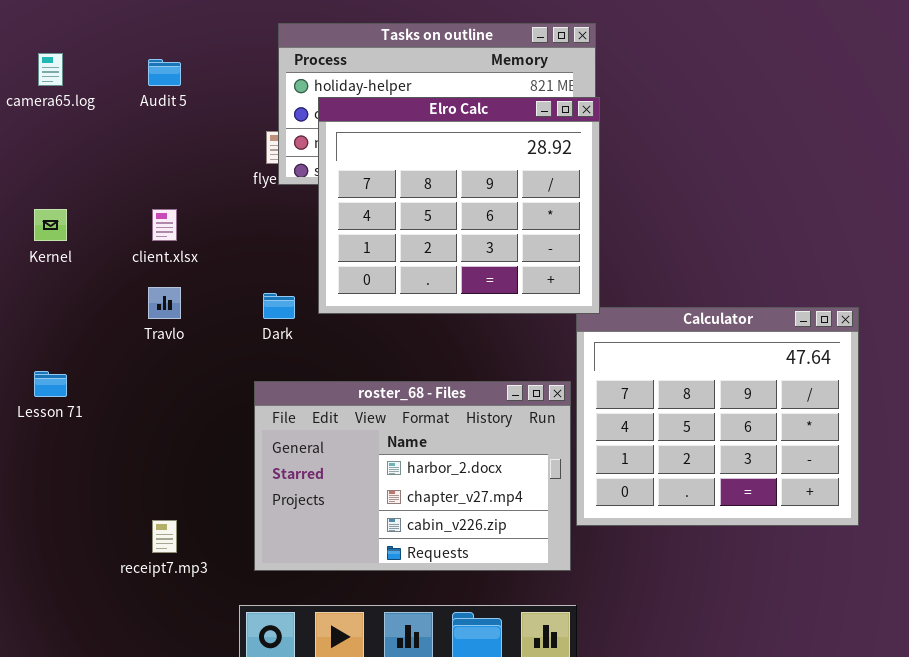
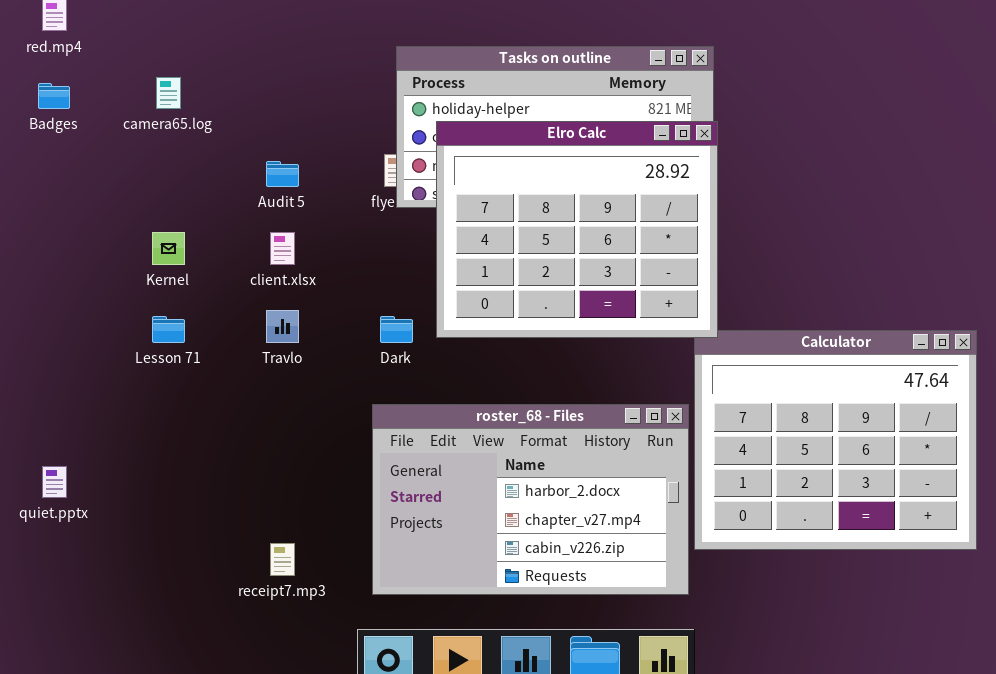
Audit 5: [148,59,181,86] -> [266,161,299,187], moved
Lesson 71: [34,371,67,397] -> [152,316,185,343], moved

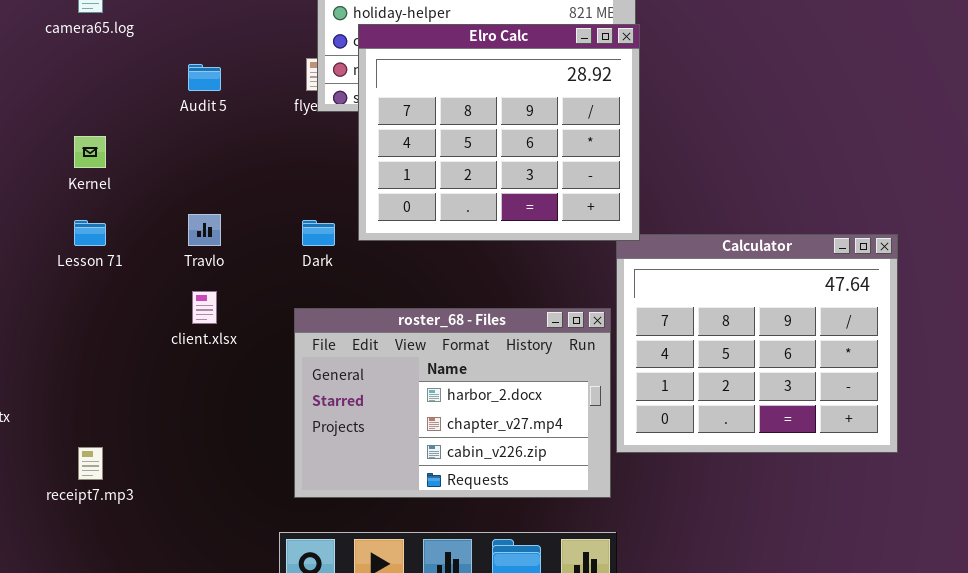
client.xlsx: [270,232,295,265] -> [192,291,217,324], moved
receipt7.mp3: [270,543,295,576] -> [78,447,103,480], moved

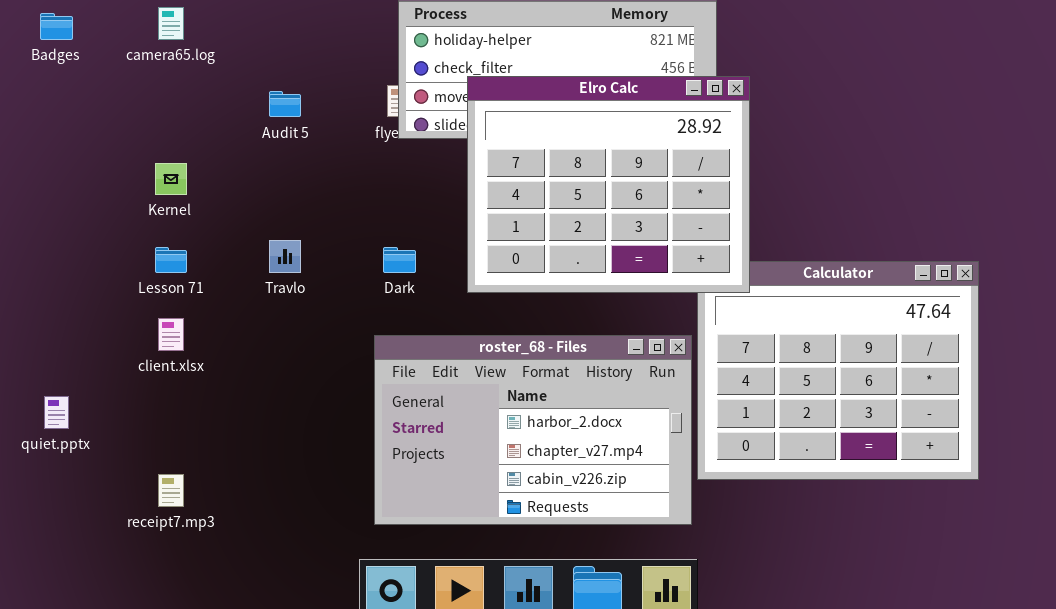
Elro Calc: [358,24,640,241] -> [467,76,750,293], moved
client.xlsx: [192,291,217,324] -> [158,318,184,351], moved

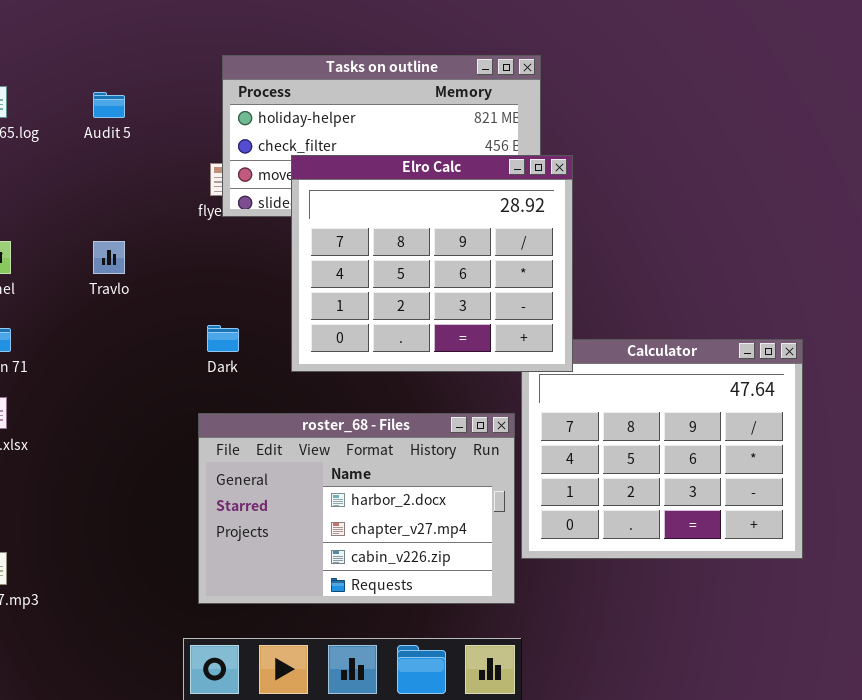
Audit 5: [269,91,301,117] -> [93,92,125,118], moved
Travlo: [269,240,301,273] -> [93,241,125,274], moved

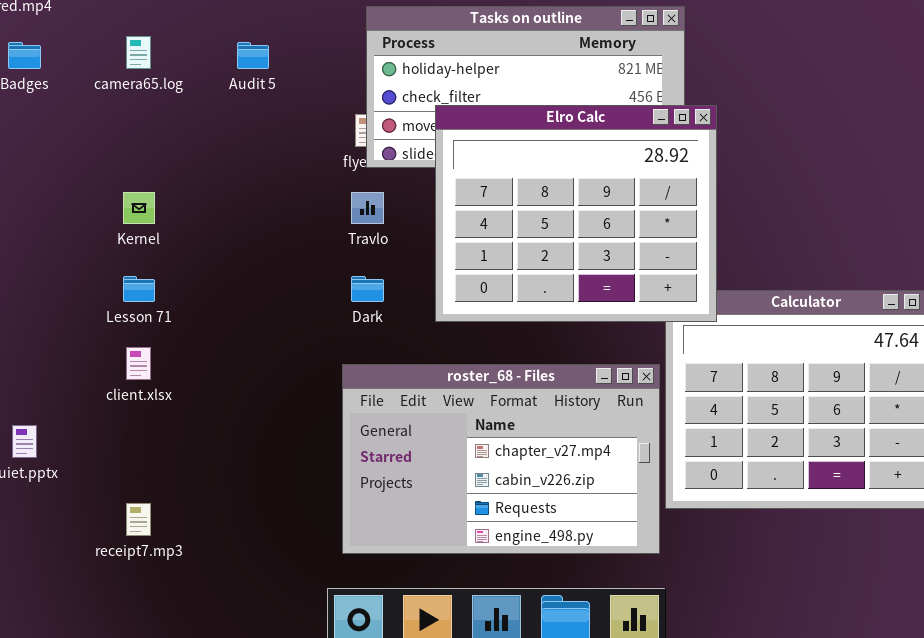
Travlo: [93,241,125,274] -> [351,192,384,224], moved
roster_68 - Files: [198,413,515,604] -> [342,364,660,554], scrolled down 1 row

